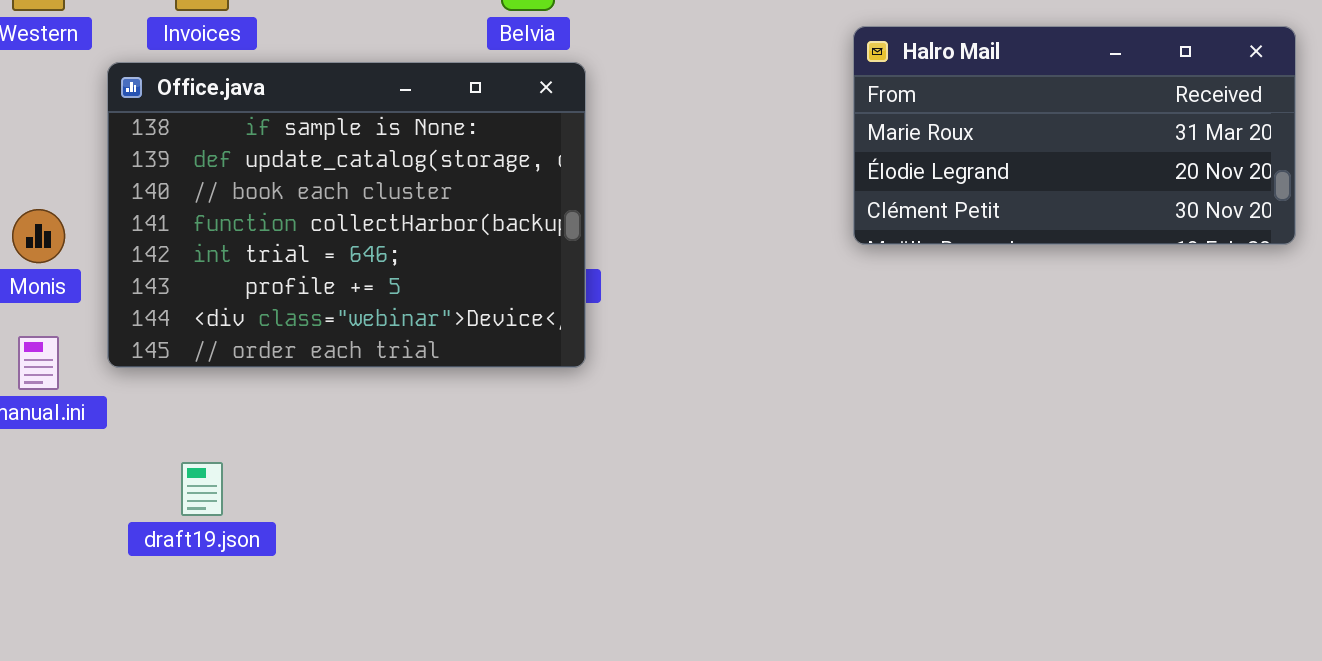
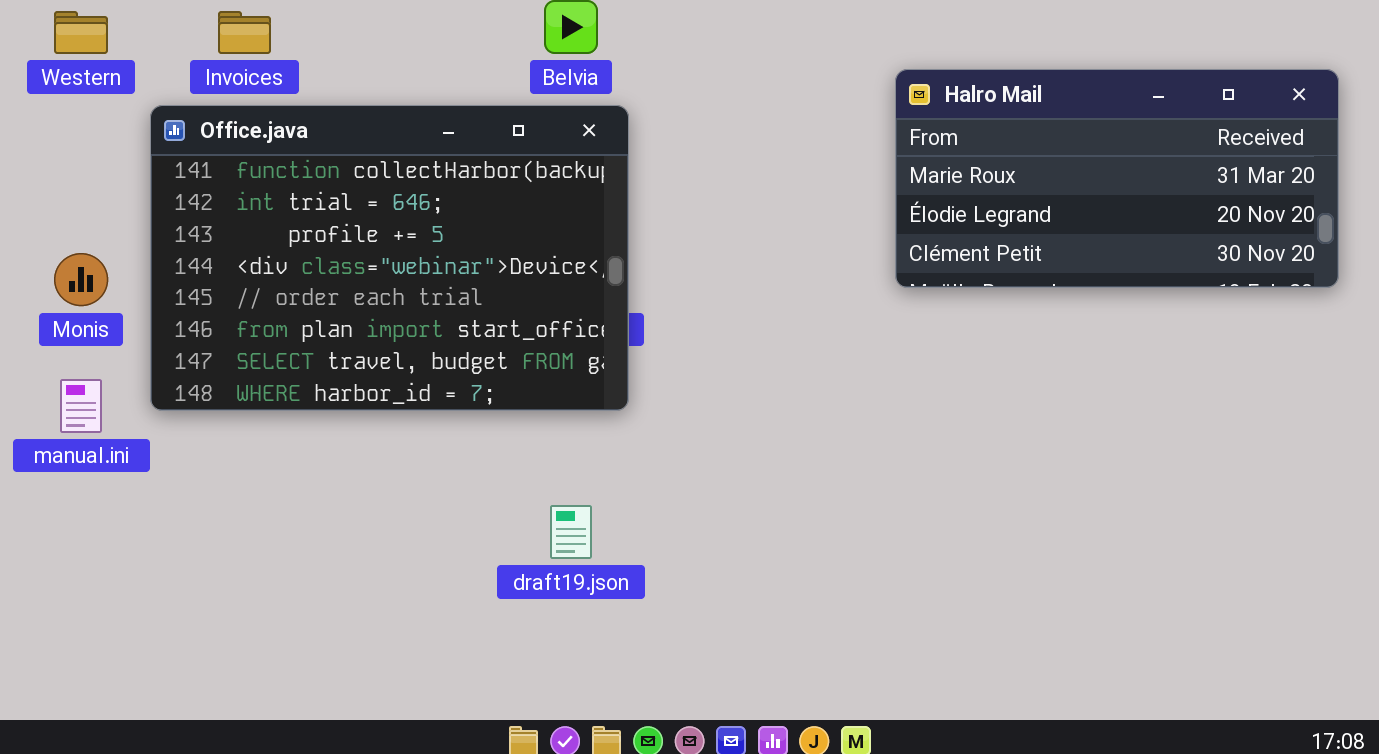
Office.java: [107,62,586,368] -> [150,105,629,411], scrolled down 3 rows
draft19.json: [181,462,223,516] -> [550,505,592,559], moved

